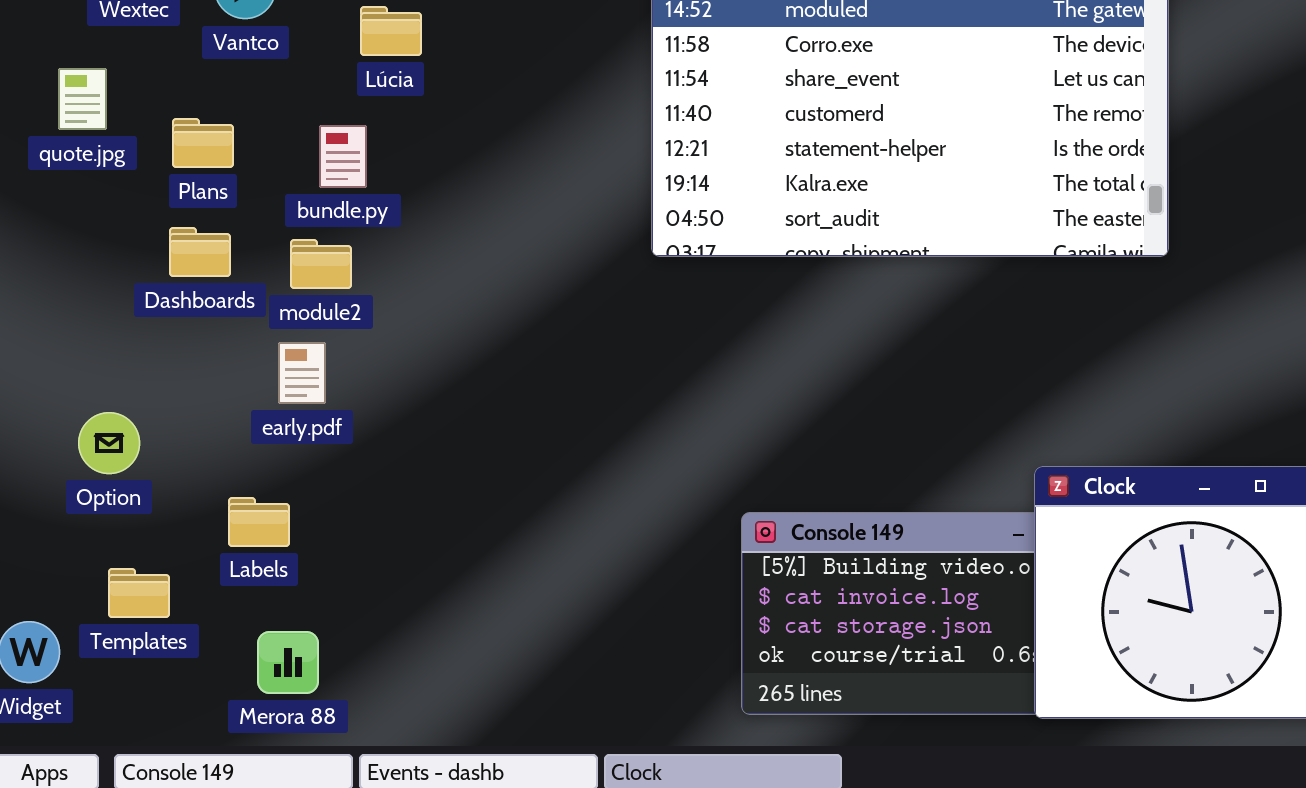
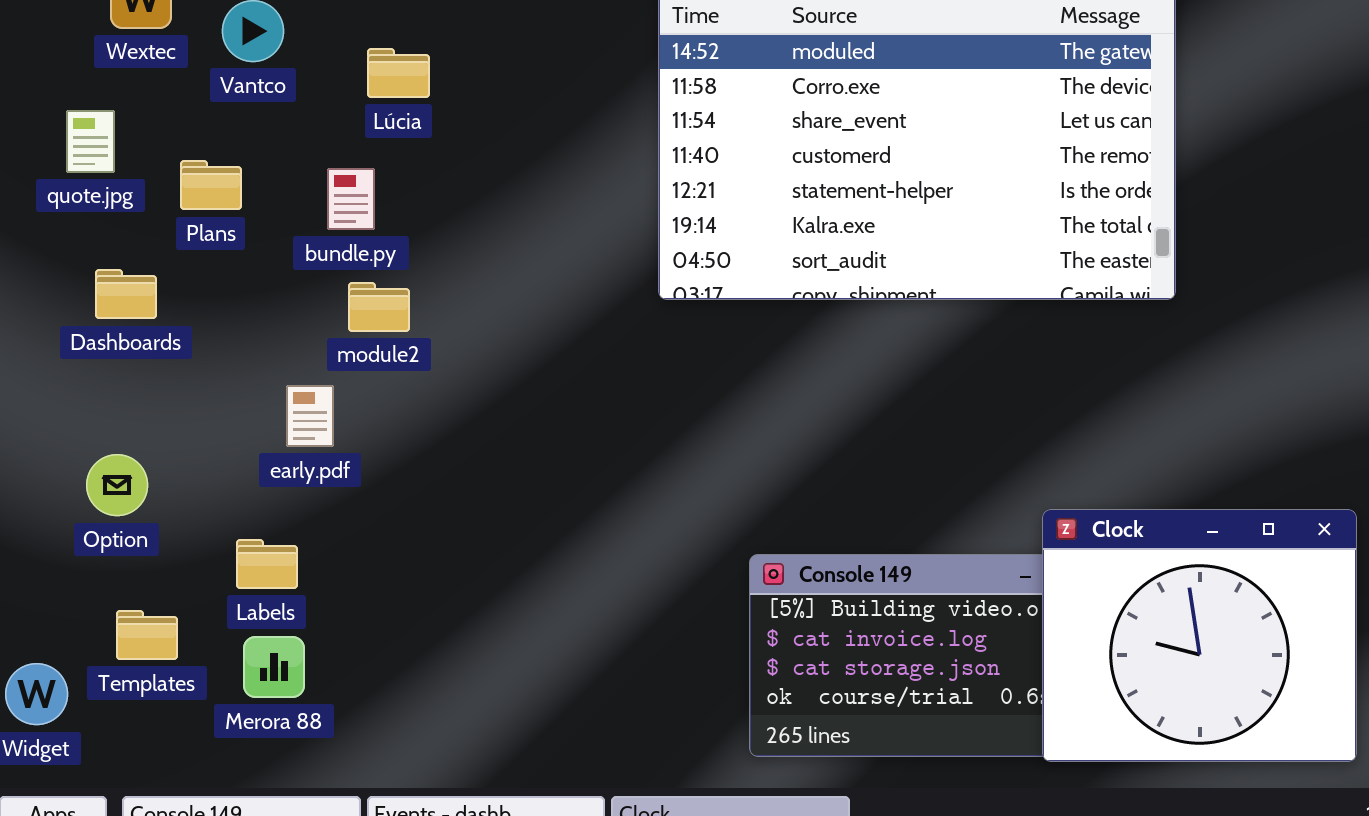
Dashboards: [169,227,231,277] -> [95,269,157,319], moved
module2: [290,239,352,289] -> [348,282,410,332], moved
Merora 88: [257,631,319,694] -> [243,636,305,698], moved

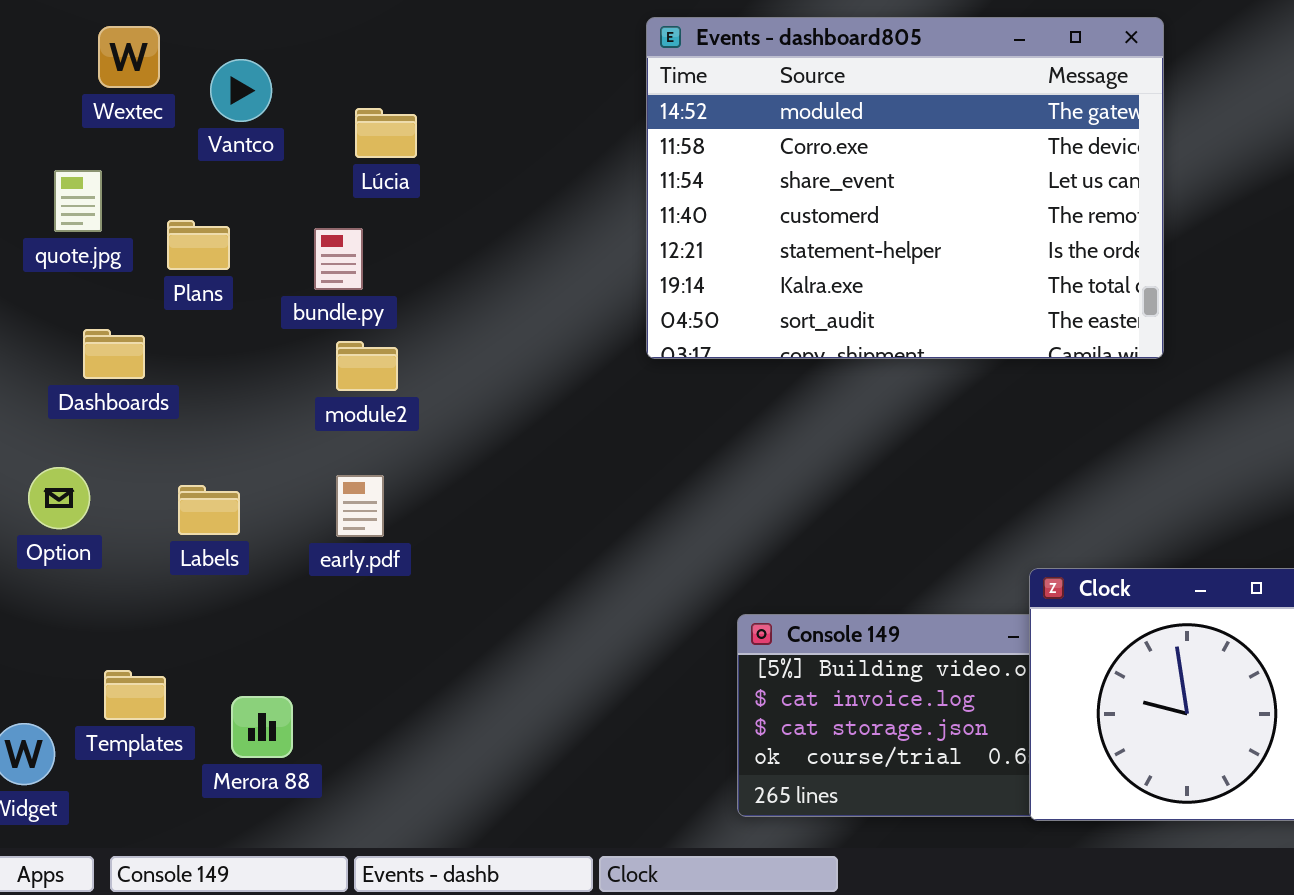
early.pdf: [286,385,334,447] -> [336,475,384,537], moved
Option: [86,454,148,516] -> [28,467,90,529], moved
Labels: [236,539,298,589] -> [178,485,240,535], moved

